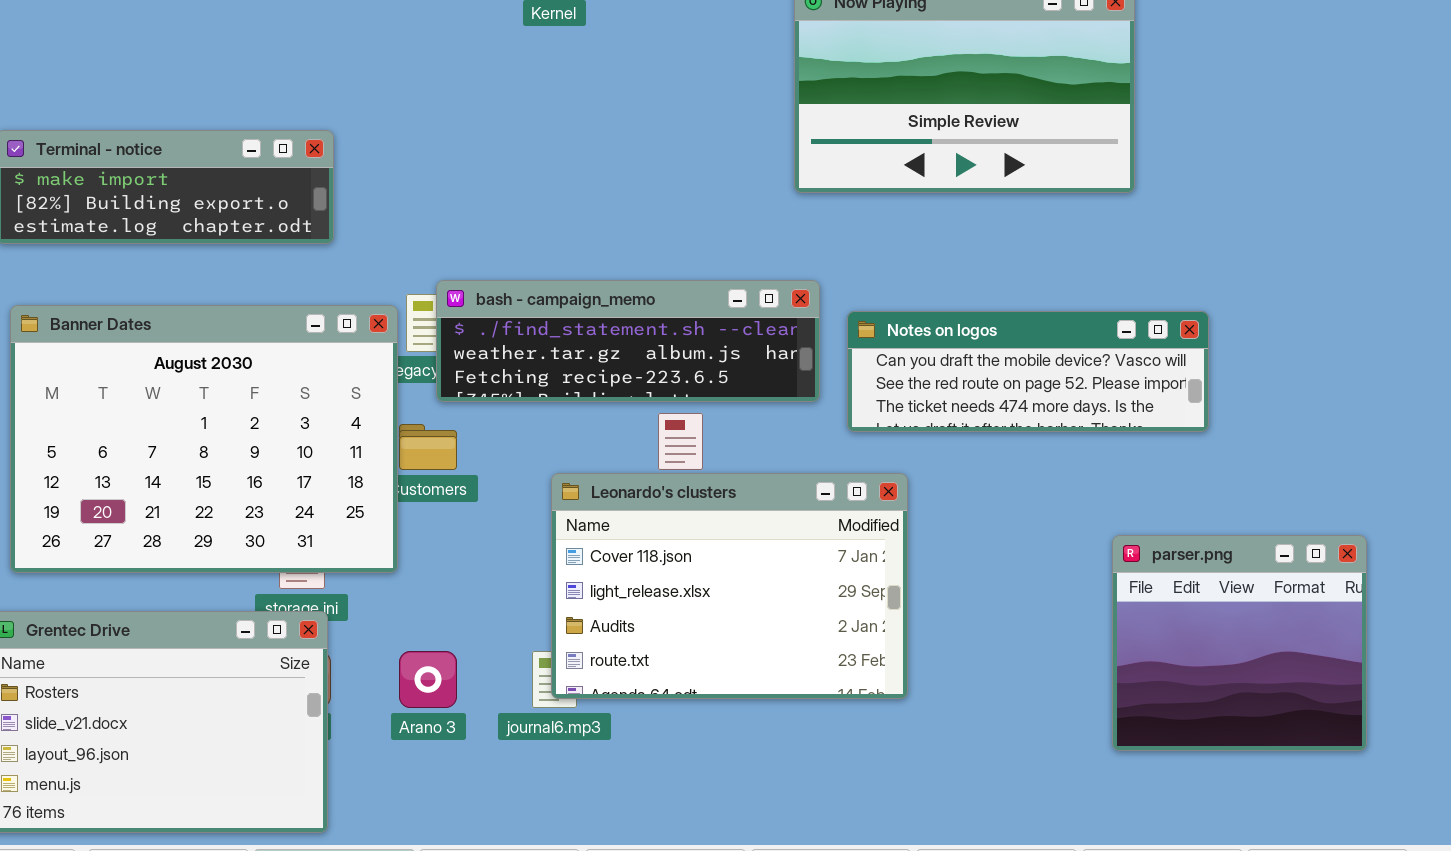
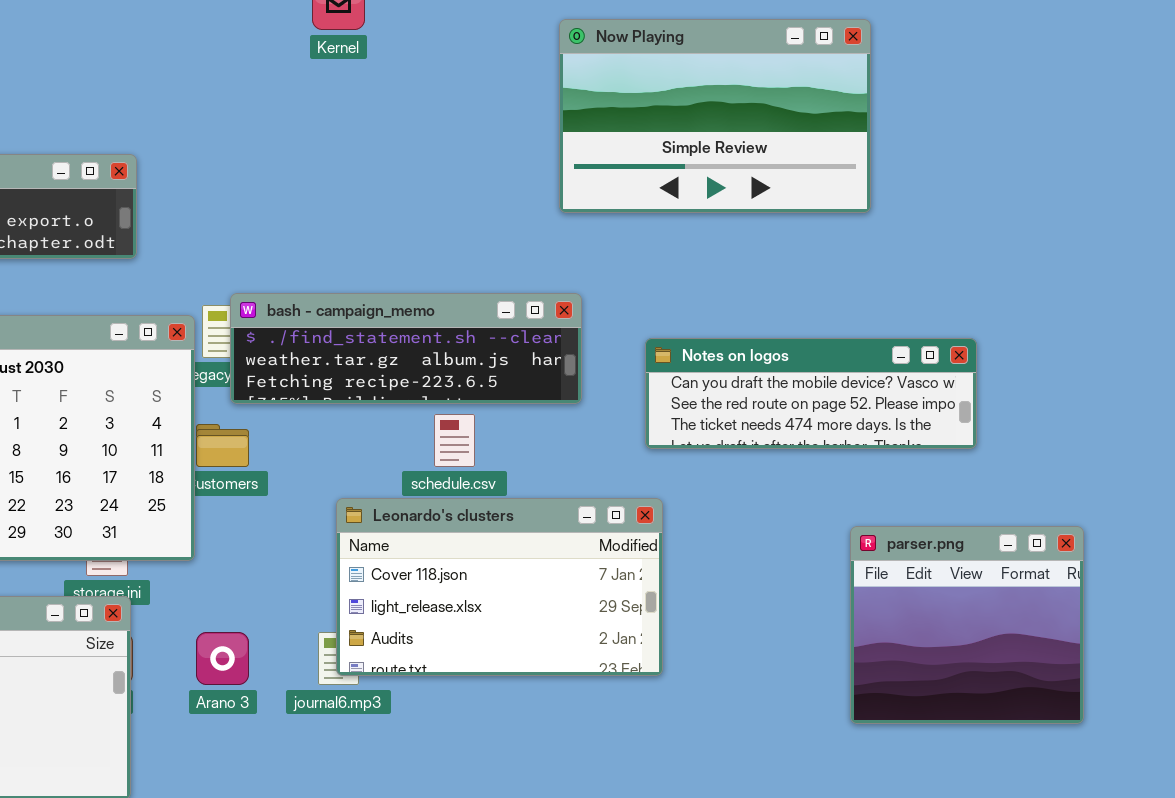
Notes on logos: [847,311,1209,432] -> [645,338,977,449], moved
Leonardo's clusters: [551,473,908,699] -> [336,498,663,676], resized

